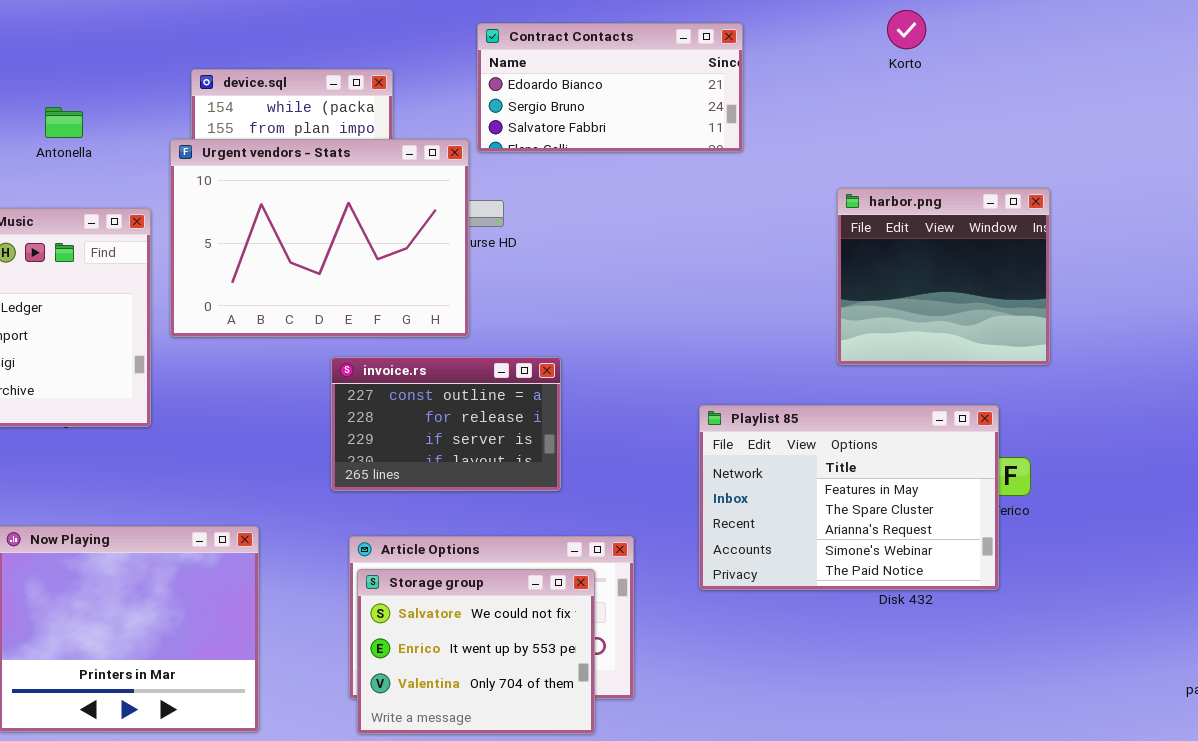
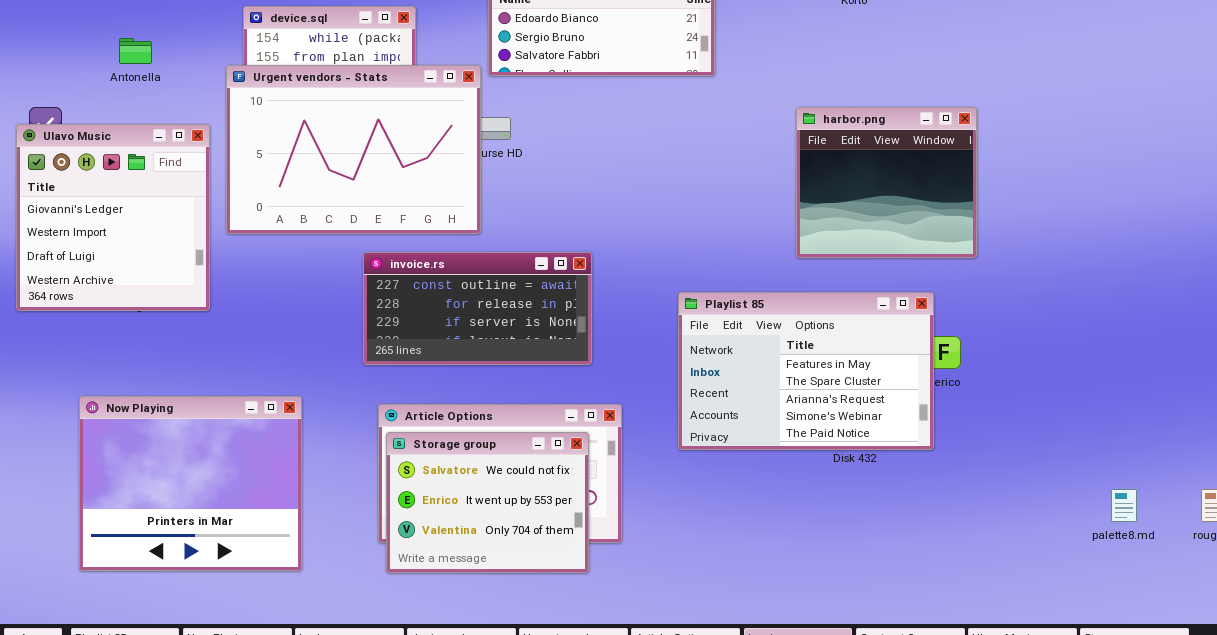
invoice.rs: [331,357,561,491] -> [363,252,592,365], resized

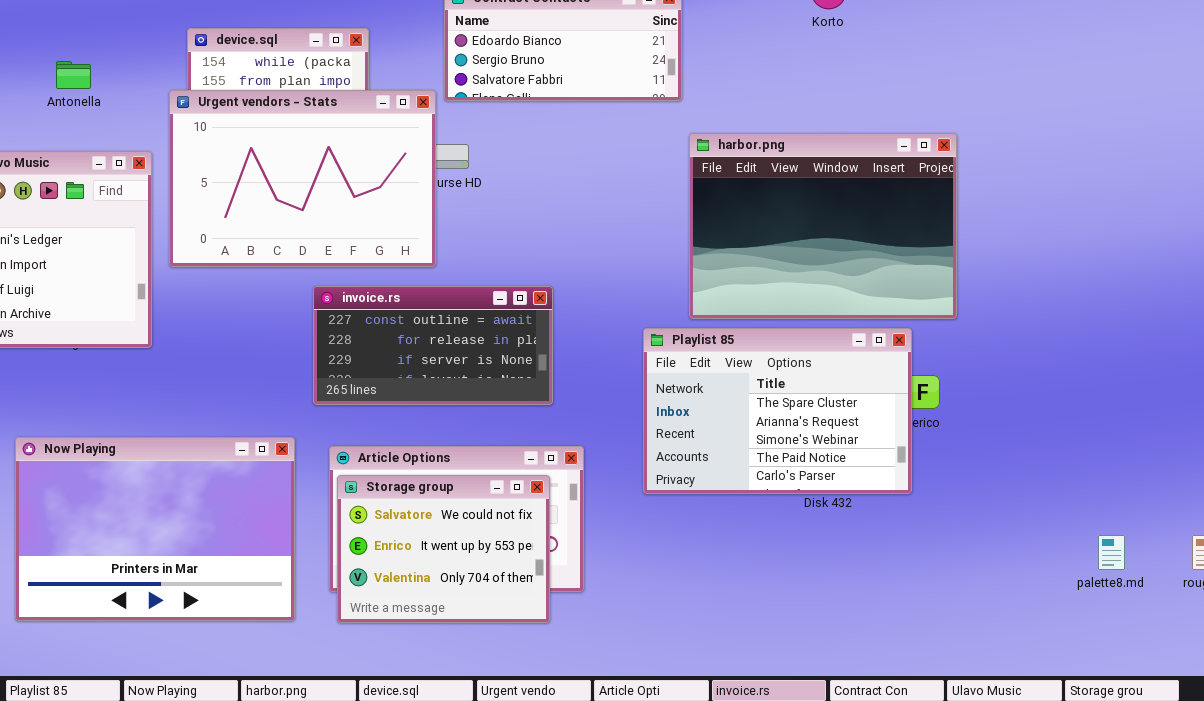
harbor.png: [796,107,977,258] -> [689,133,957,319], resized
Playlist 85: [678,292,934,450] -> [643,328,912,494], scrolled down 1 row
Now Playing: [79,396,302,571] -> [15,437,295,621], resized

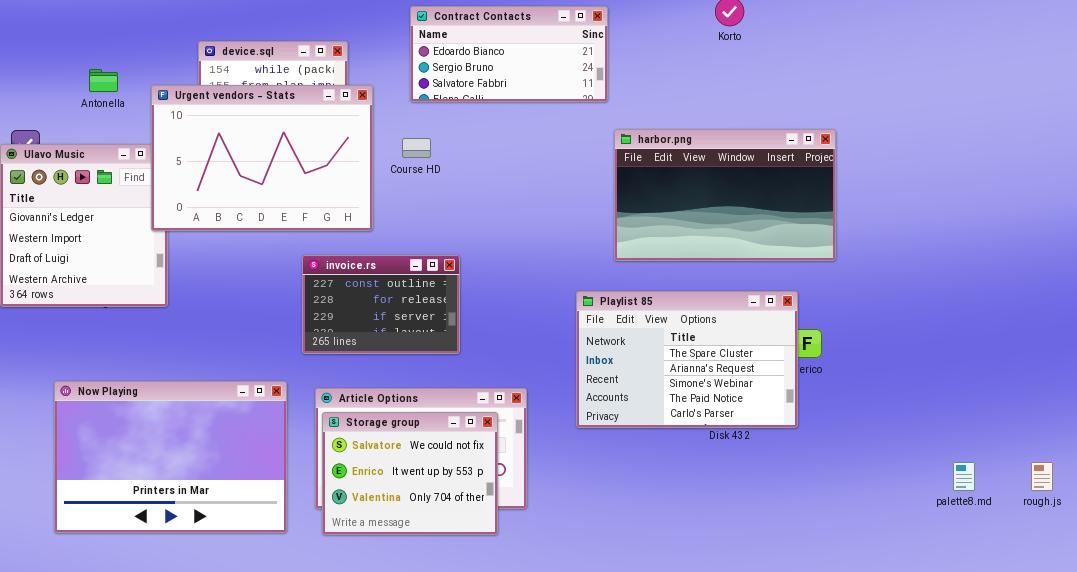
Urgent vendors - Stats: [169,90,436,267] -> [151,85,373,231], moved
harbor.png: [689,133,957,319] -> [614,129,836,261], resized
invoice.rs: [313,286,553,405] -> [302,255,460,354], resized

